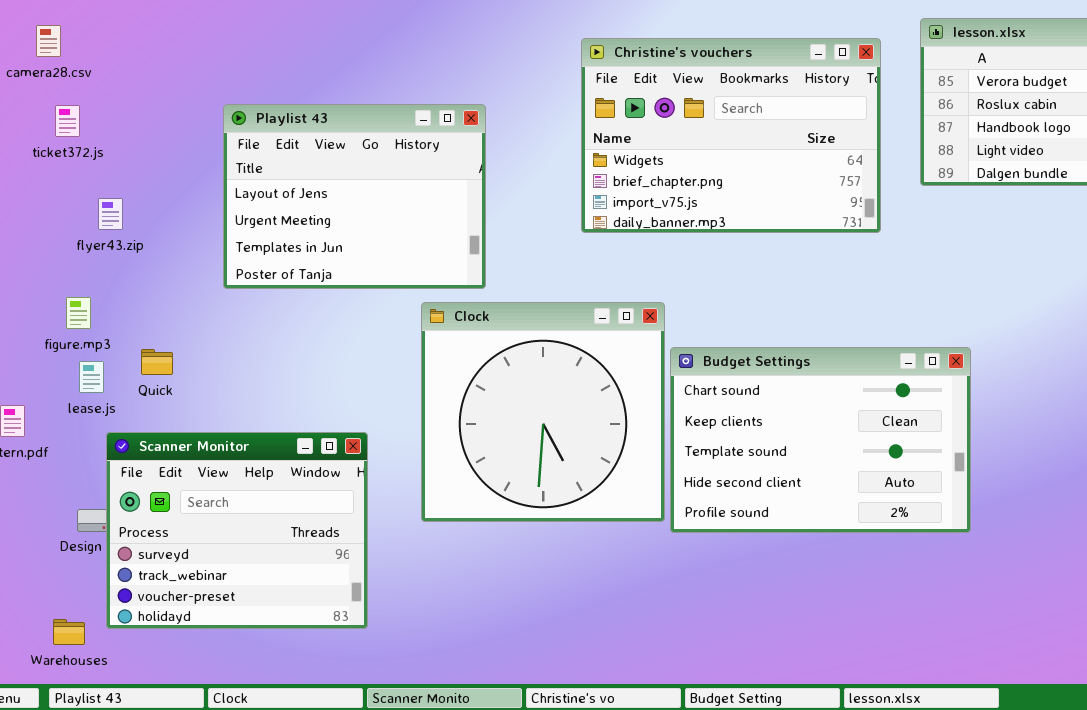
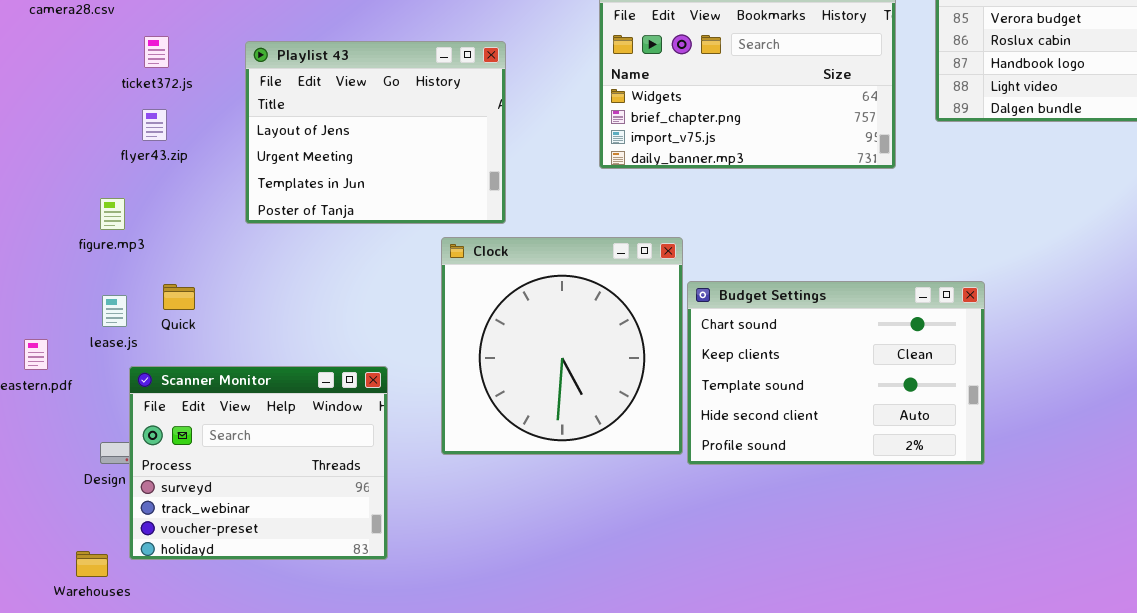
ticket372.js: [55,105,80,137] -> [144,36,169,68], moved
flyer43.zip: [98,198,123,230] -> [142,109,167,141], moved
figure.mp3: [66,297,91,329] -> [100,198,125,230], moved

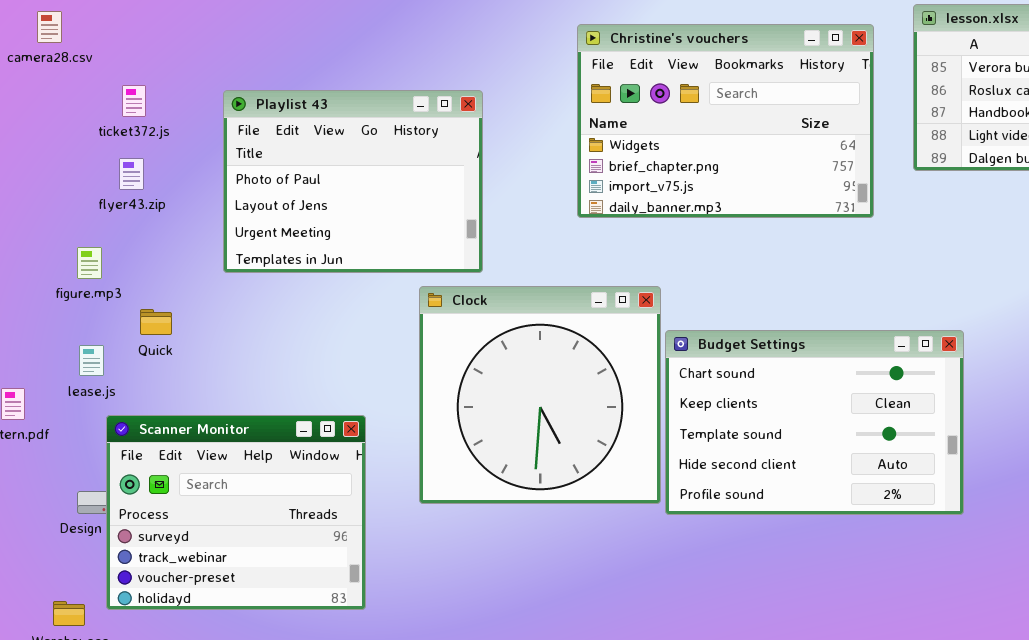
Playlist 43: [245,41,506,224] -> [223,90,483,273], scrolled up 1 row
Quick: [163,284,195,310] -> [140,309,172,335], moved

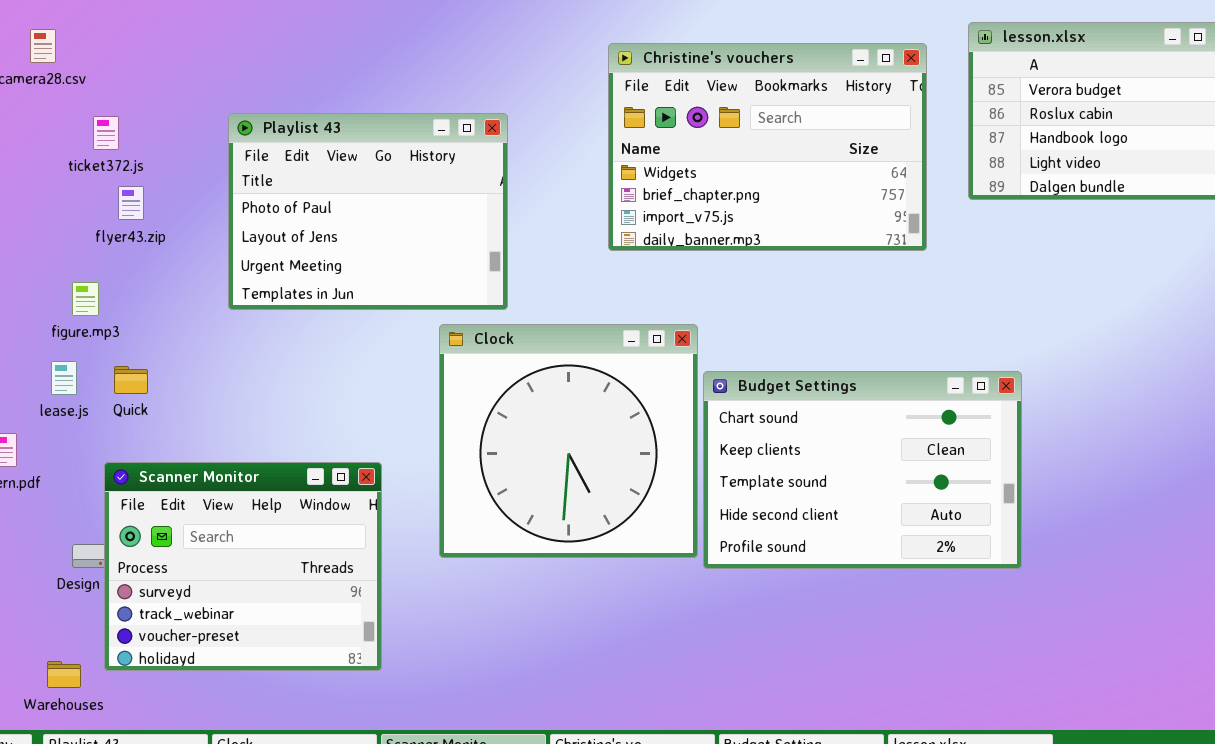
ticket372.js: [122,85,146,117] -> [93,116,119,150], moved
Quick: [140,309,172,335] -> [114,366,148,394], moved
lease.js: [79,345,104,376] -> [51,361,77,395], moved

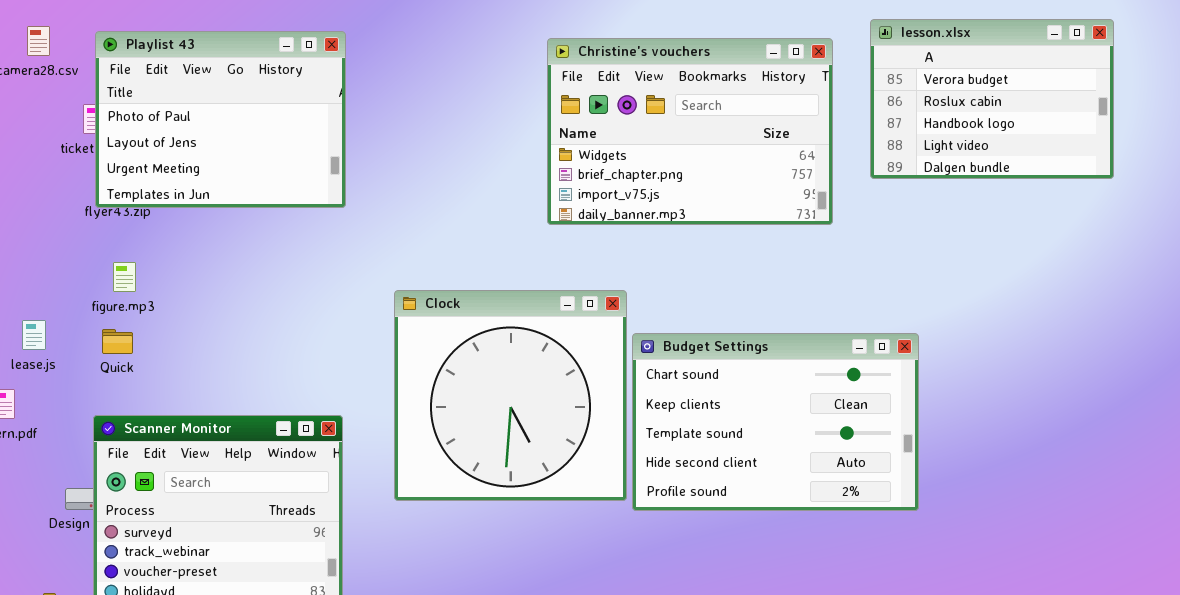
Playlist 43: [228,113,508,310] -> [95,31,346,208], moved
figure.mp3: [72,282,99,316] -> [113,262,136,292], moved
lease.js: [51,361,77,395] -> [22,320,46,350], moved

